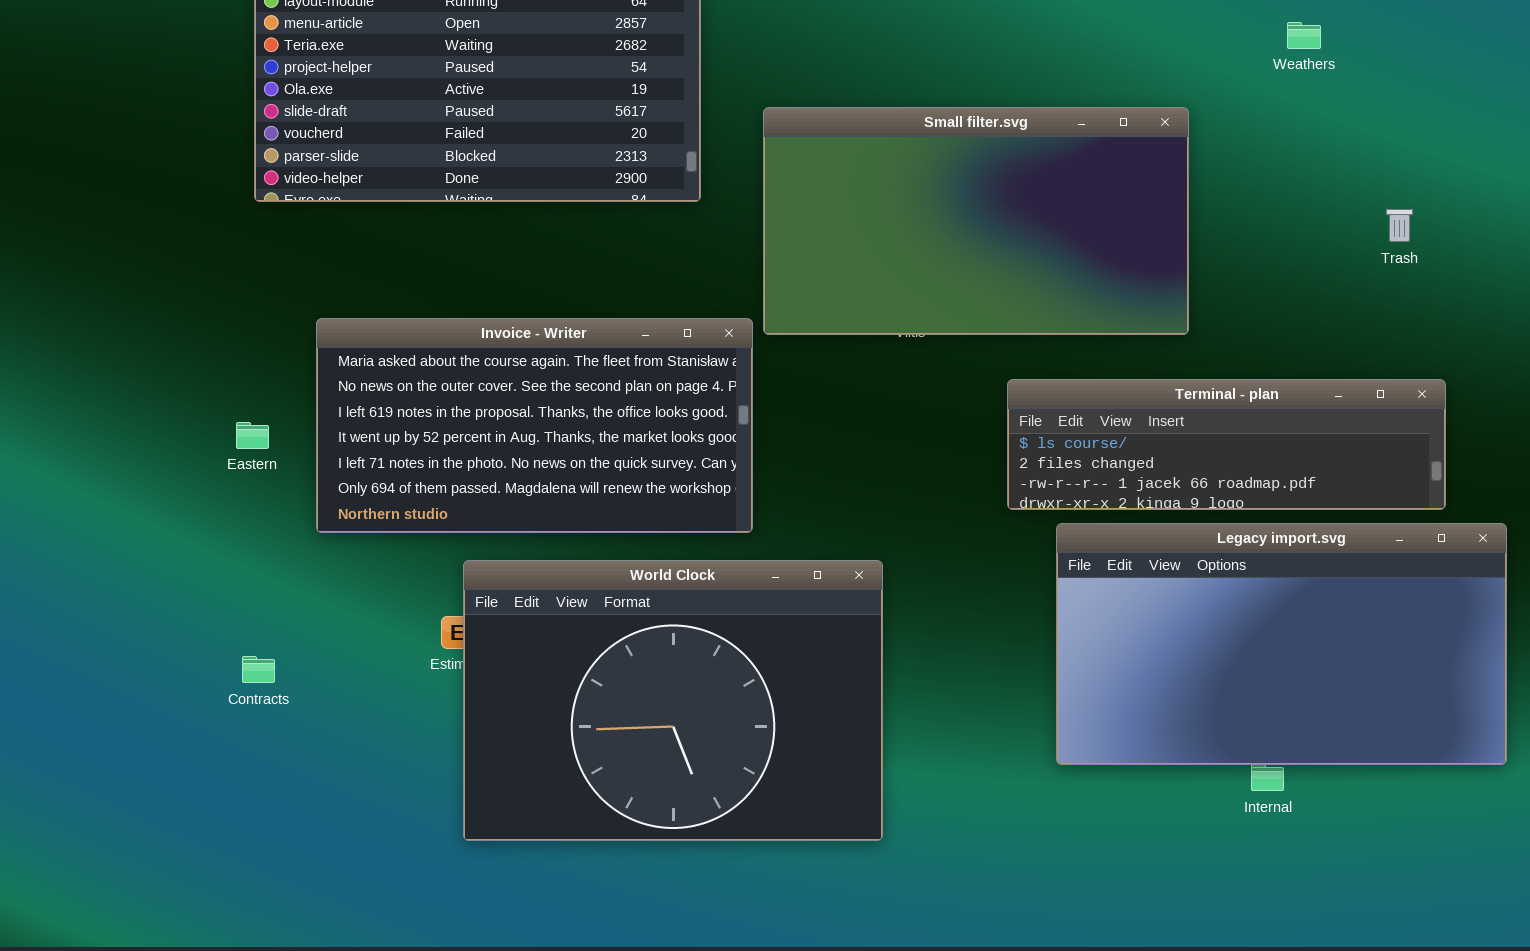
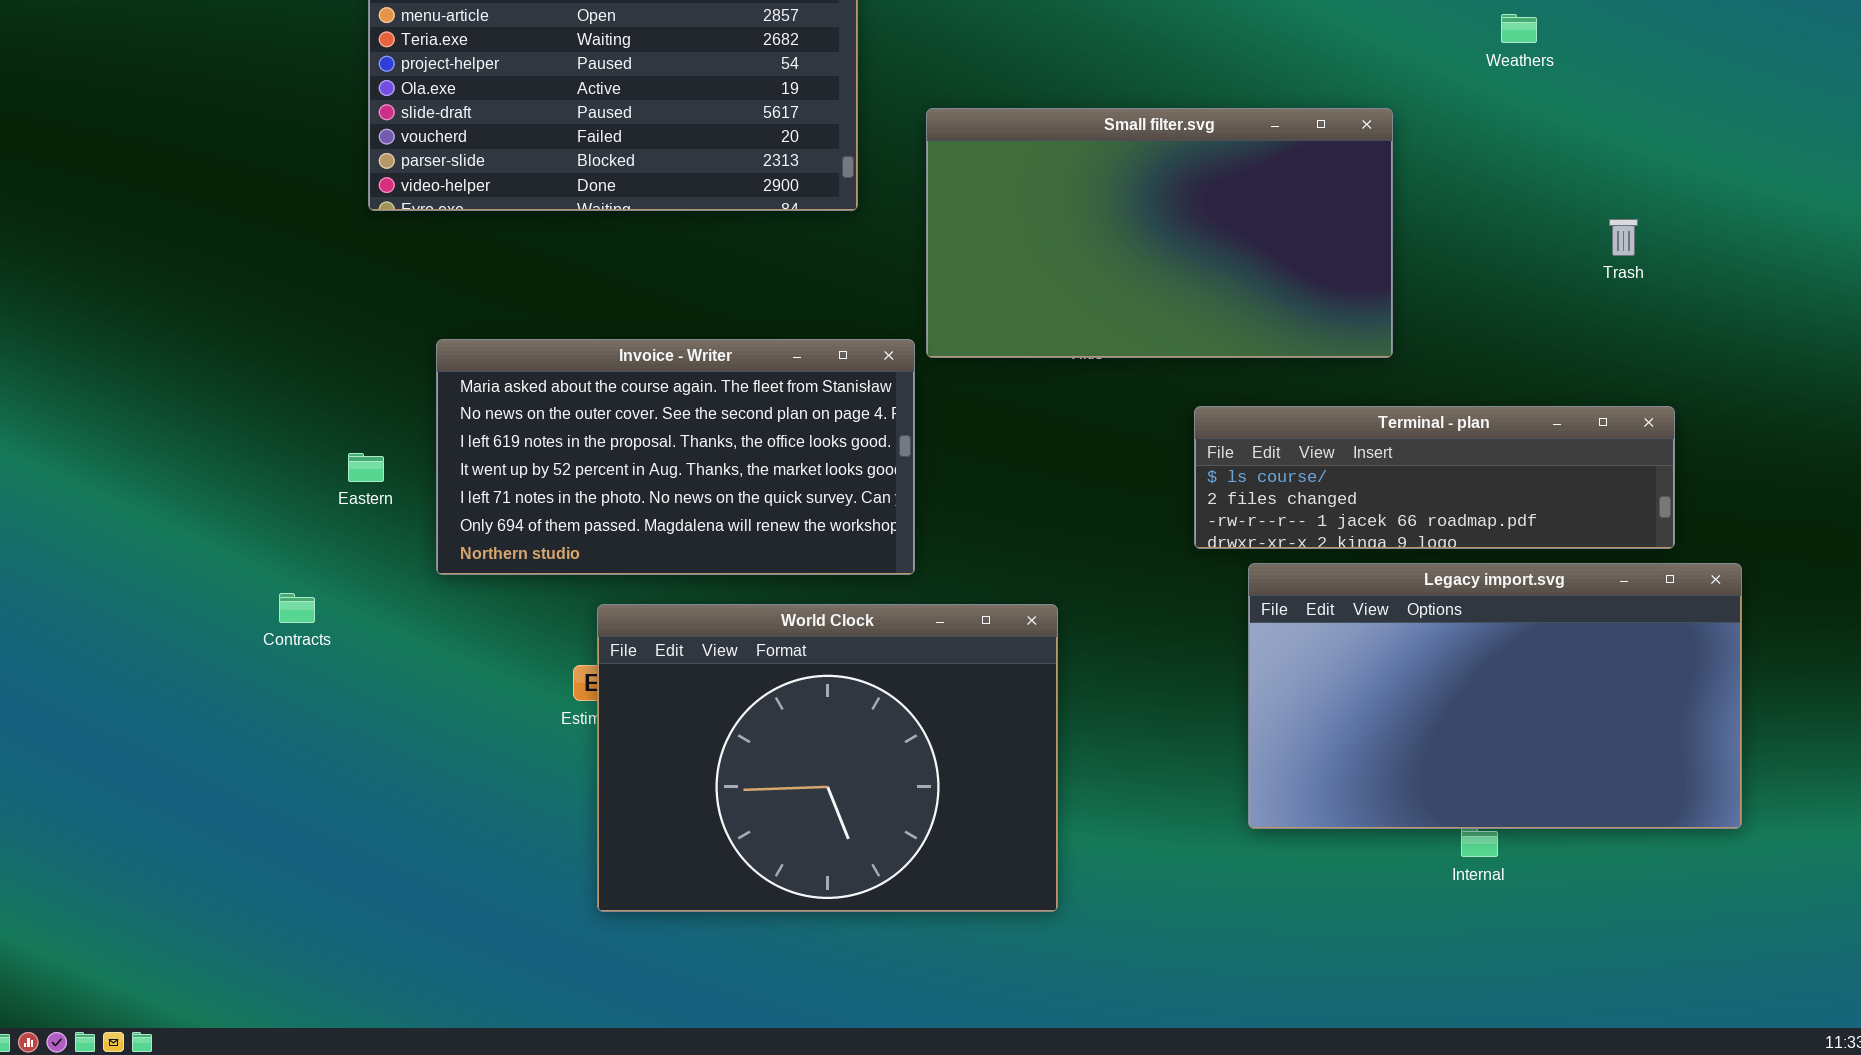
Contracts: [242,656,275,683] -> [279,593,315,623], moved

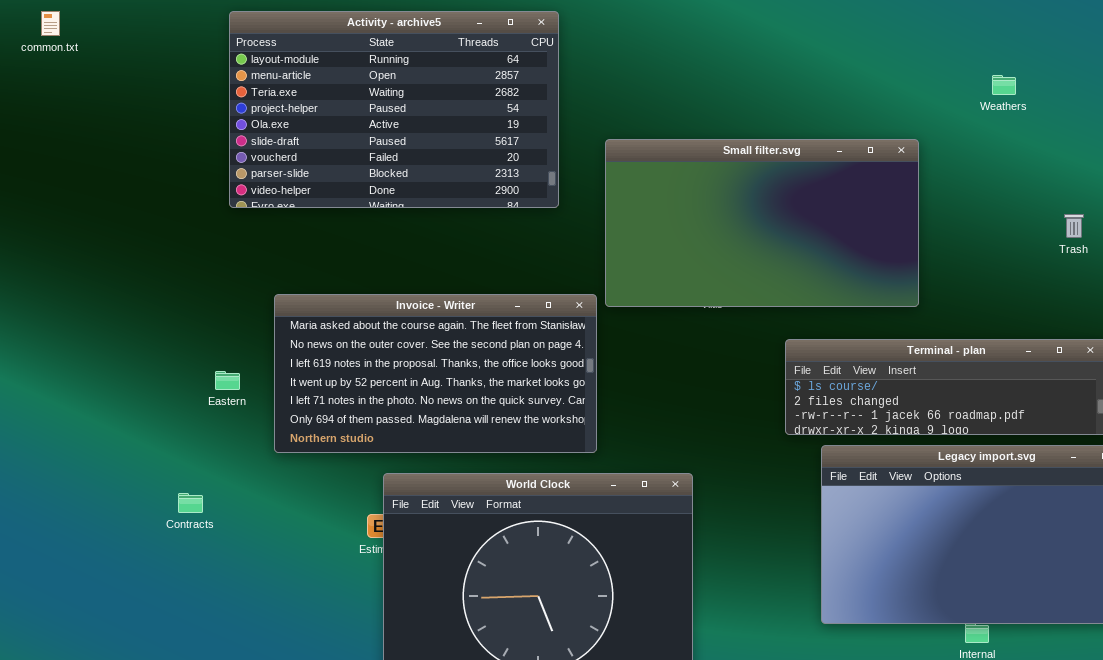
Contracts: [279,593,315,623] -> [178,493,203,513], moved

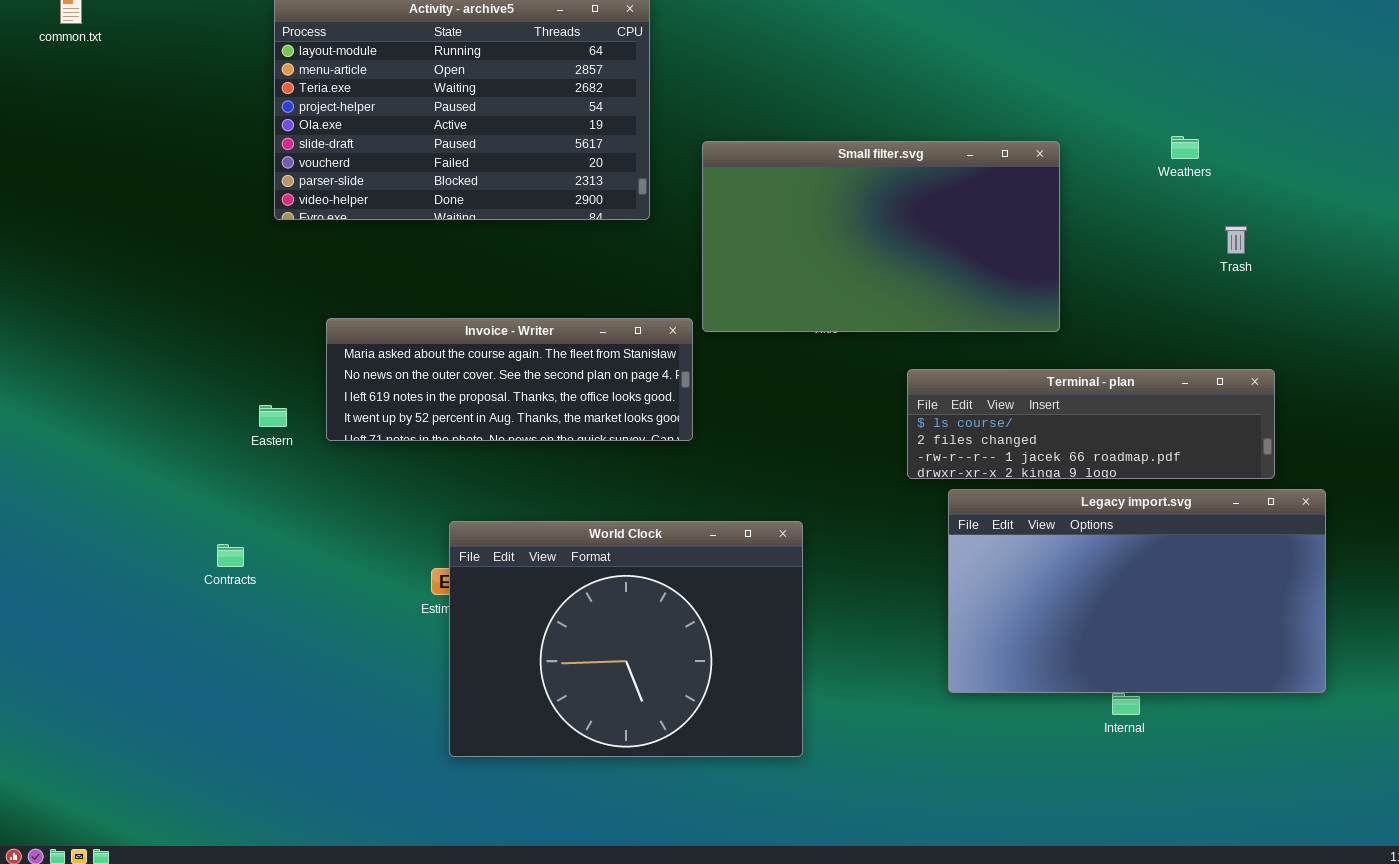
Weathers: [992,75,1016,95] -> [1171,136,1199,159], moved
Invoice - Writer: [274,294,597,453] -> [326,318,693,441], resized

